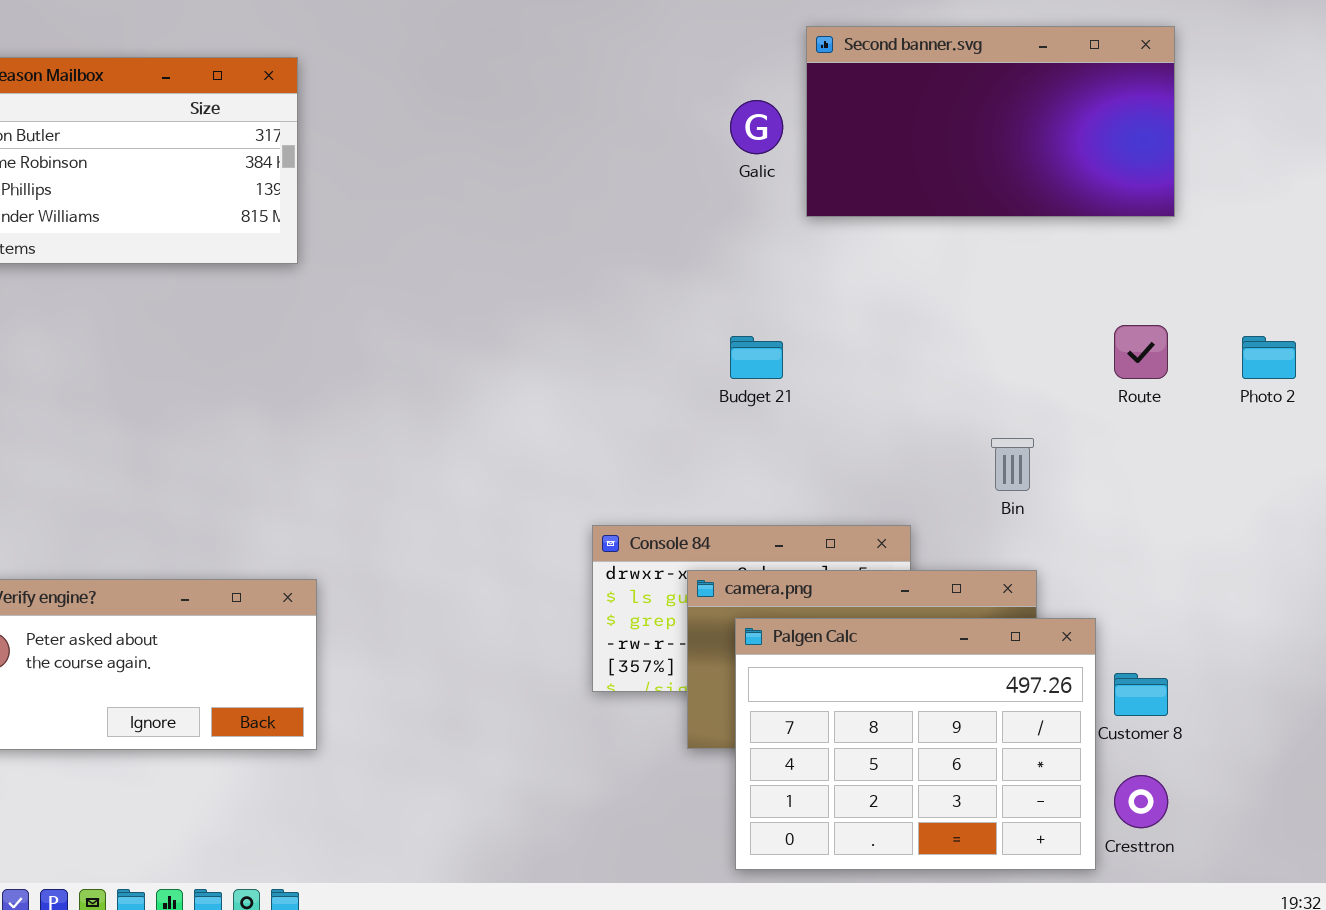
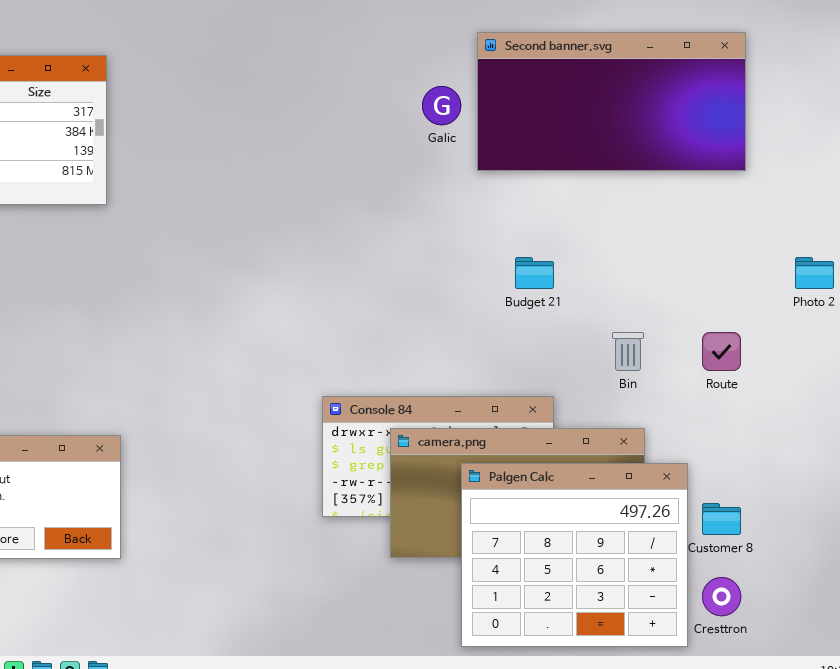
Route: [1114,325,1168,379] -> [702,332,741,371], moved
Budget 21: [730,336,783,379] -> [515,257,554,289], moved
Palgen Calc: [735,618,1096,870] -> [461,463,688,647], resized

